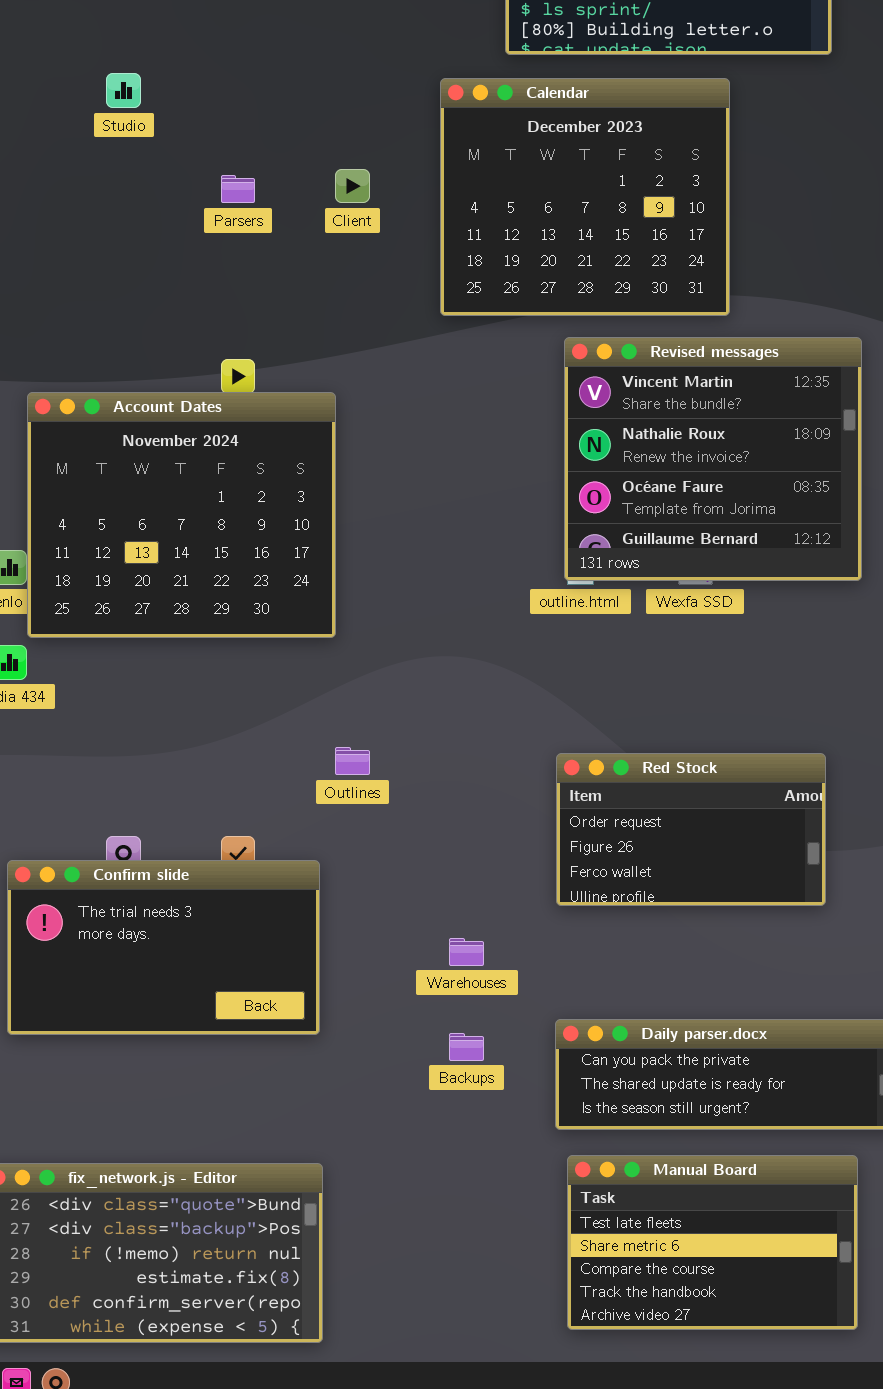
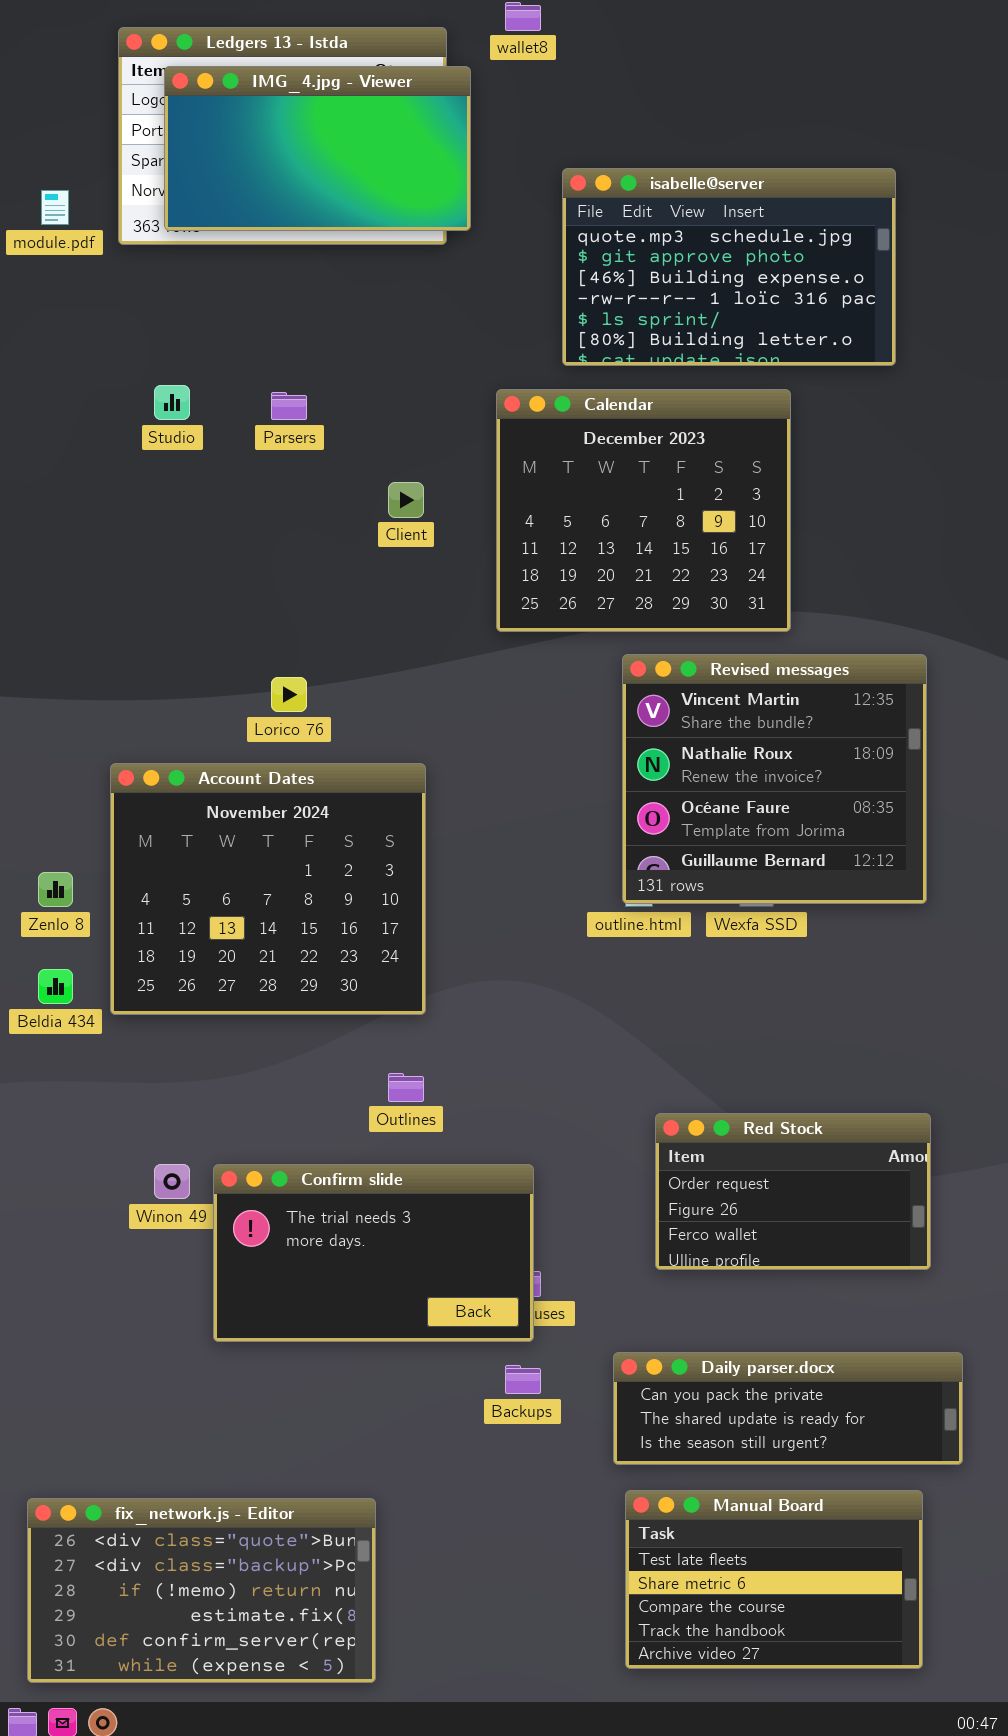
Parsers: [221,175,255,203] -> [271,392,307,420], moved
Account Dates: [27,392,336,638] -> [110,763,426,1015], moved
Red Stock: [556,753,826,906] -> [655,1113,931,1270], moved
Confirm slide: [7,860,320,1035] -> [213,1164,534,1342], moved

